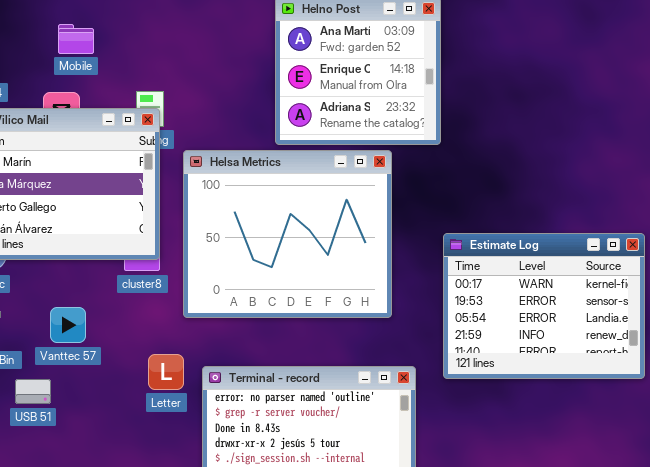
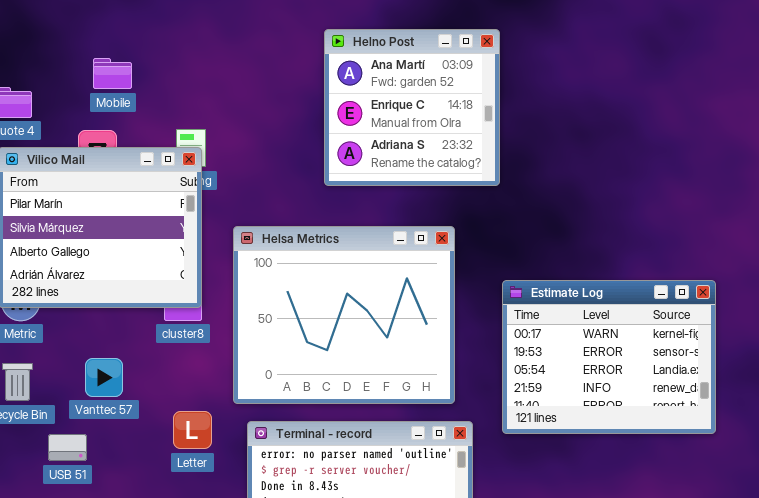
Helsa Metrics: [183,150,392,318] -> [233,226,455,404], moved
Letter: [148,354,184,390] -> [173,411,212,449], moved

